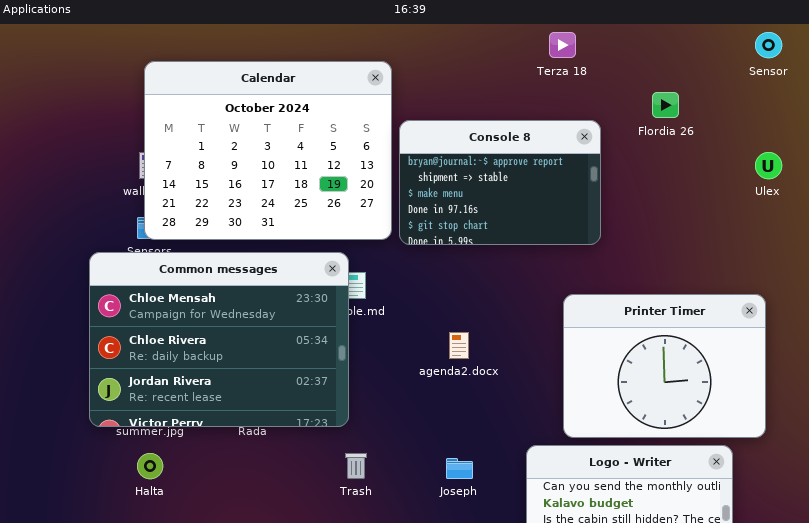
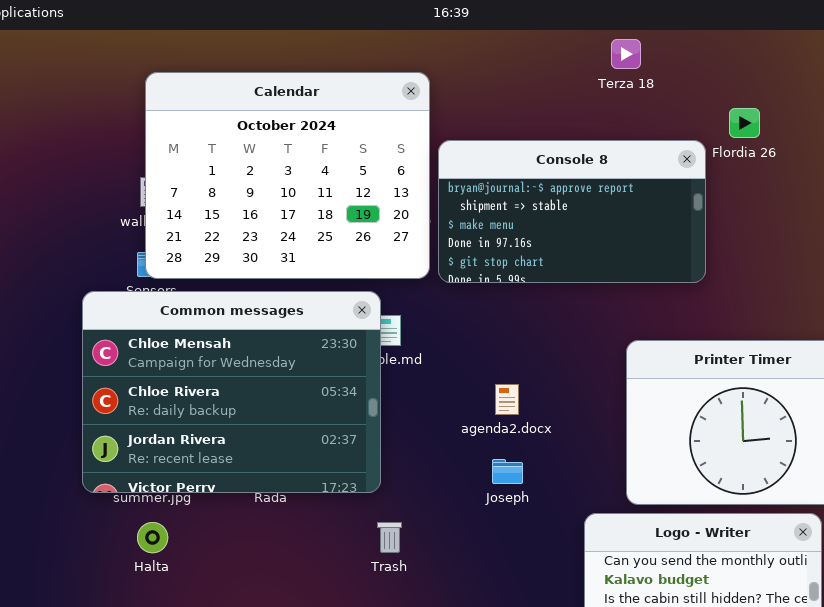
Console 8: [399,120,601,245] -> [438,140,706,283], resized
Joseph: [446,458,473,479] -> [492,459,523,484], moved

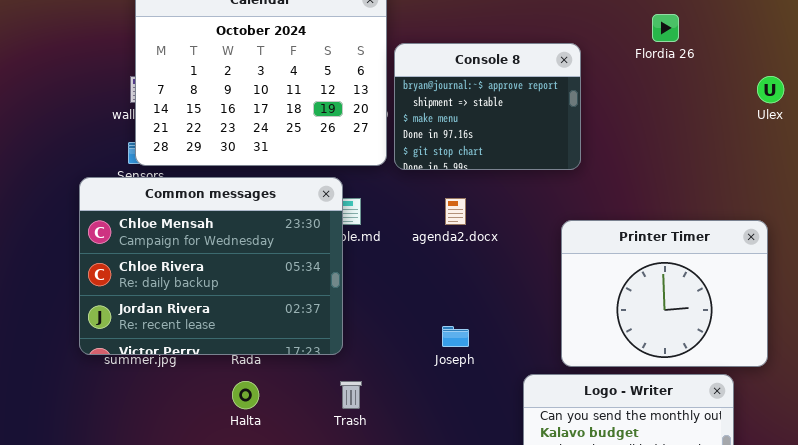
Console 8: [438,140,706,283] -> [394,43,581,170], resized
agenda2.docx: [495,384,519,415] -> [445,198,466,225], moved
Halta: [137,522,168,553] -> [232,381,259,409], moved

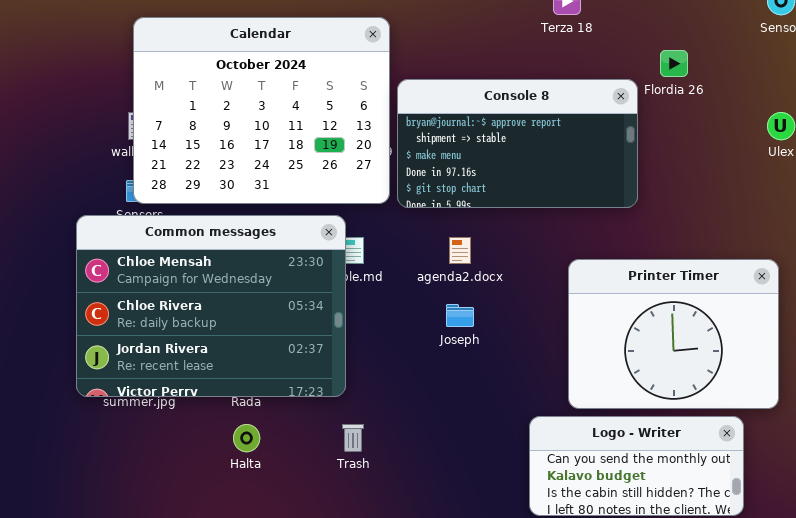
Console 8: [394,43,581,170] -> [397,79,638,208], resized
Joseph: [442,326,469,347] -> [446,304,474,327], moved

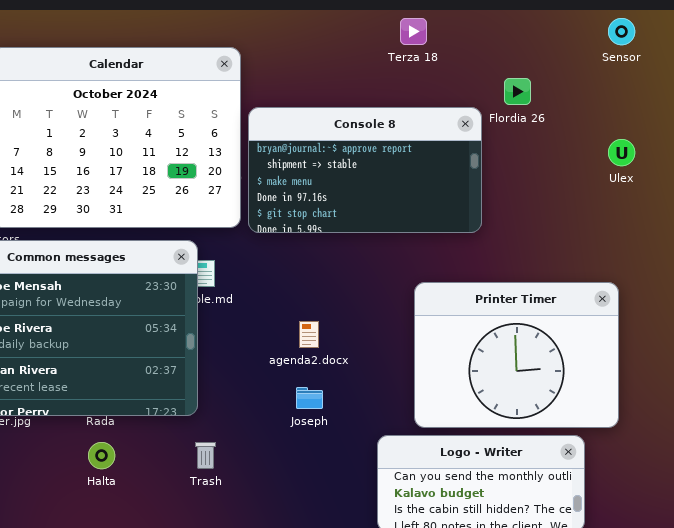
agenda2.docx: [449,237,471,264] -> [299,321,319,348], moved
Joseph: [446,304,474,327] -> [296,387,323,409], moved

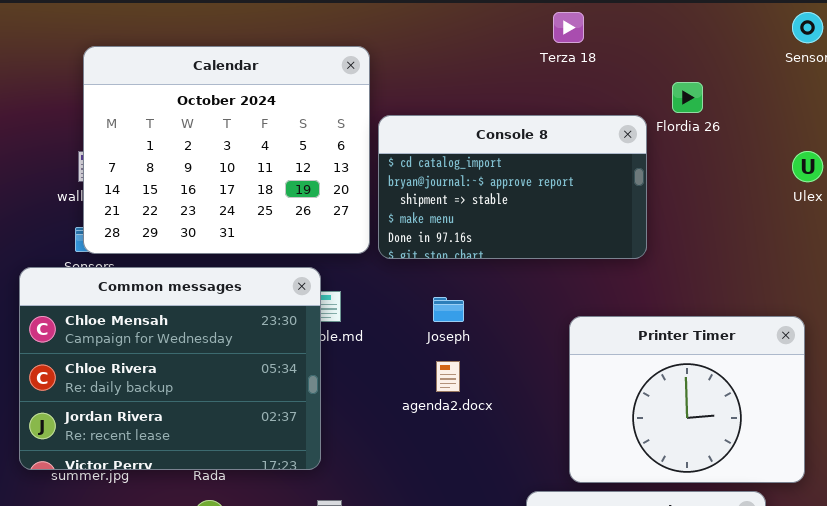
Console 8: [248,107,482,233] -> [378,115,647,259], scrolled up 1 row
Joseph: [296,387,323,409] -> [433,297,464,322], moved

